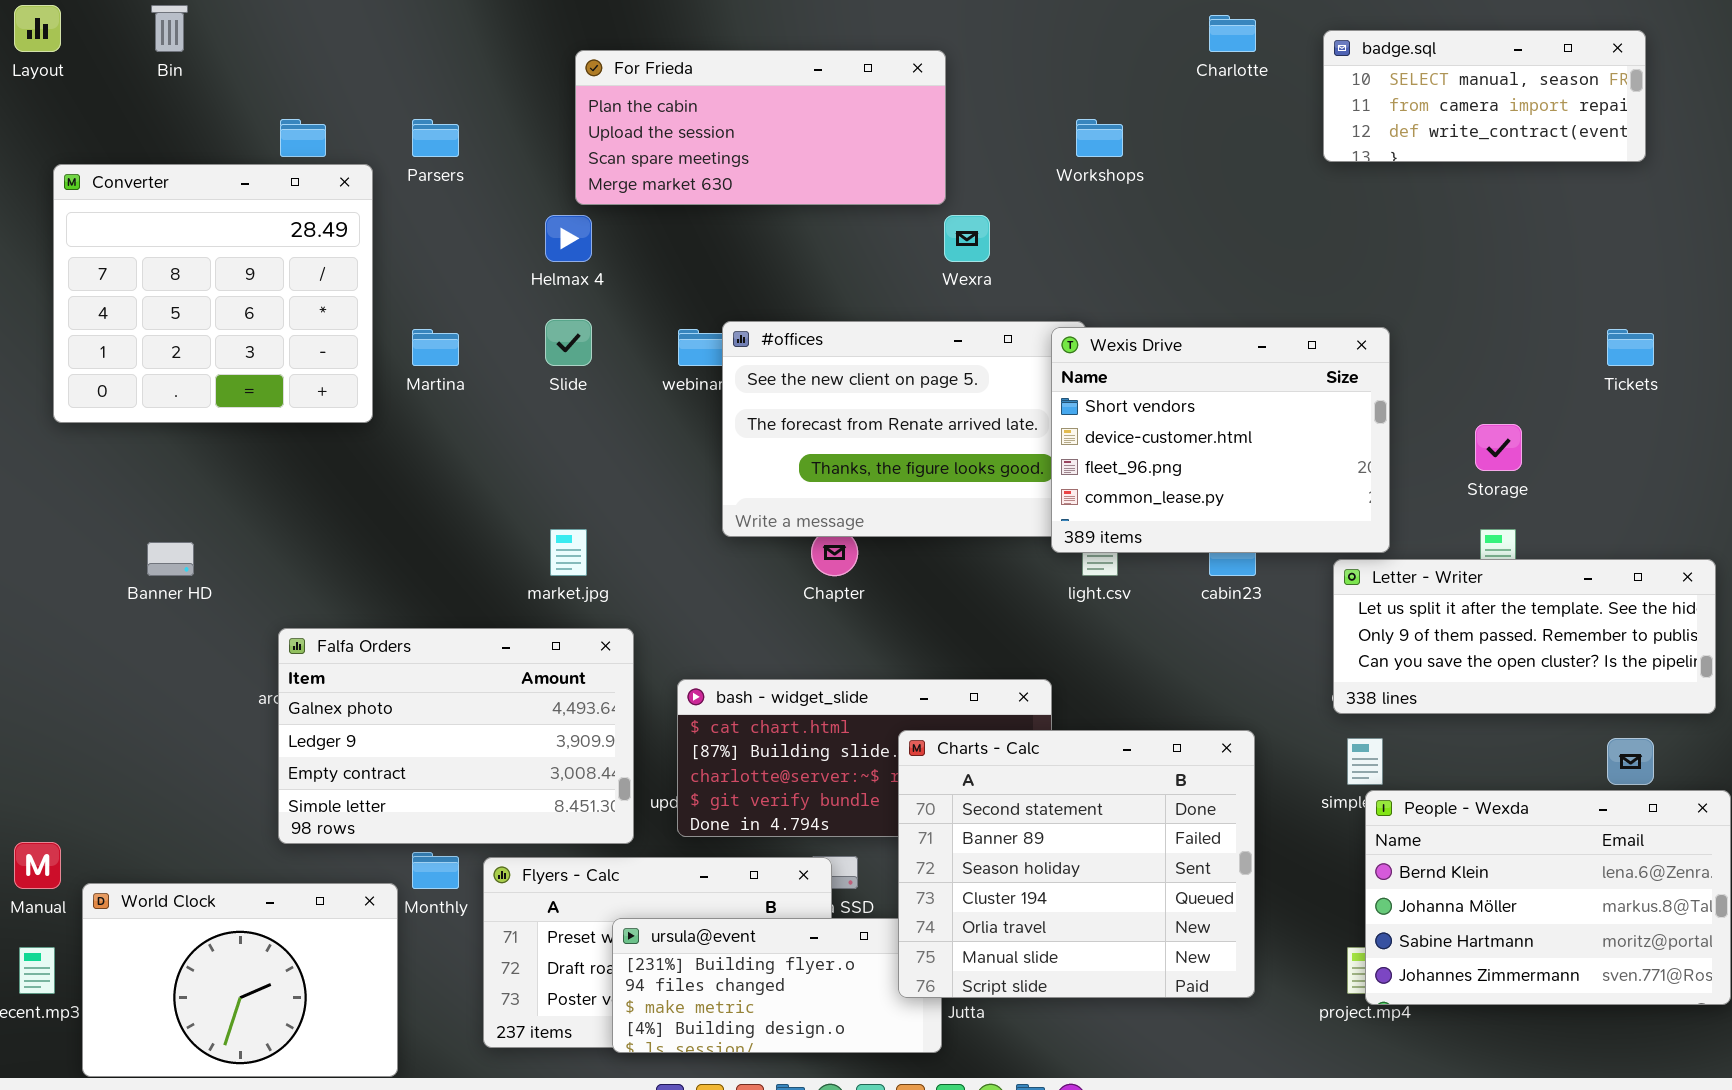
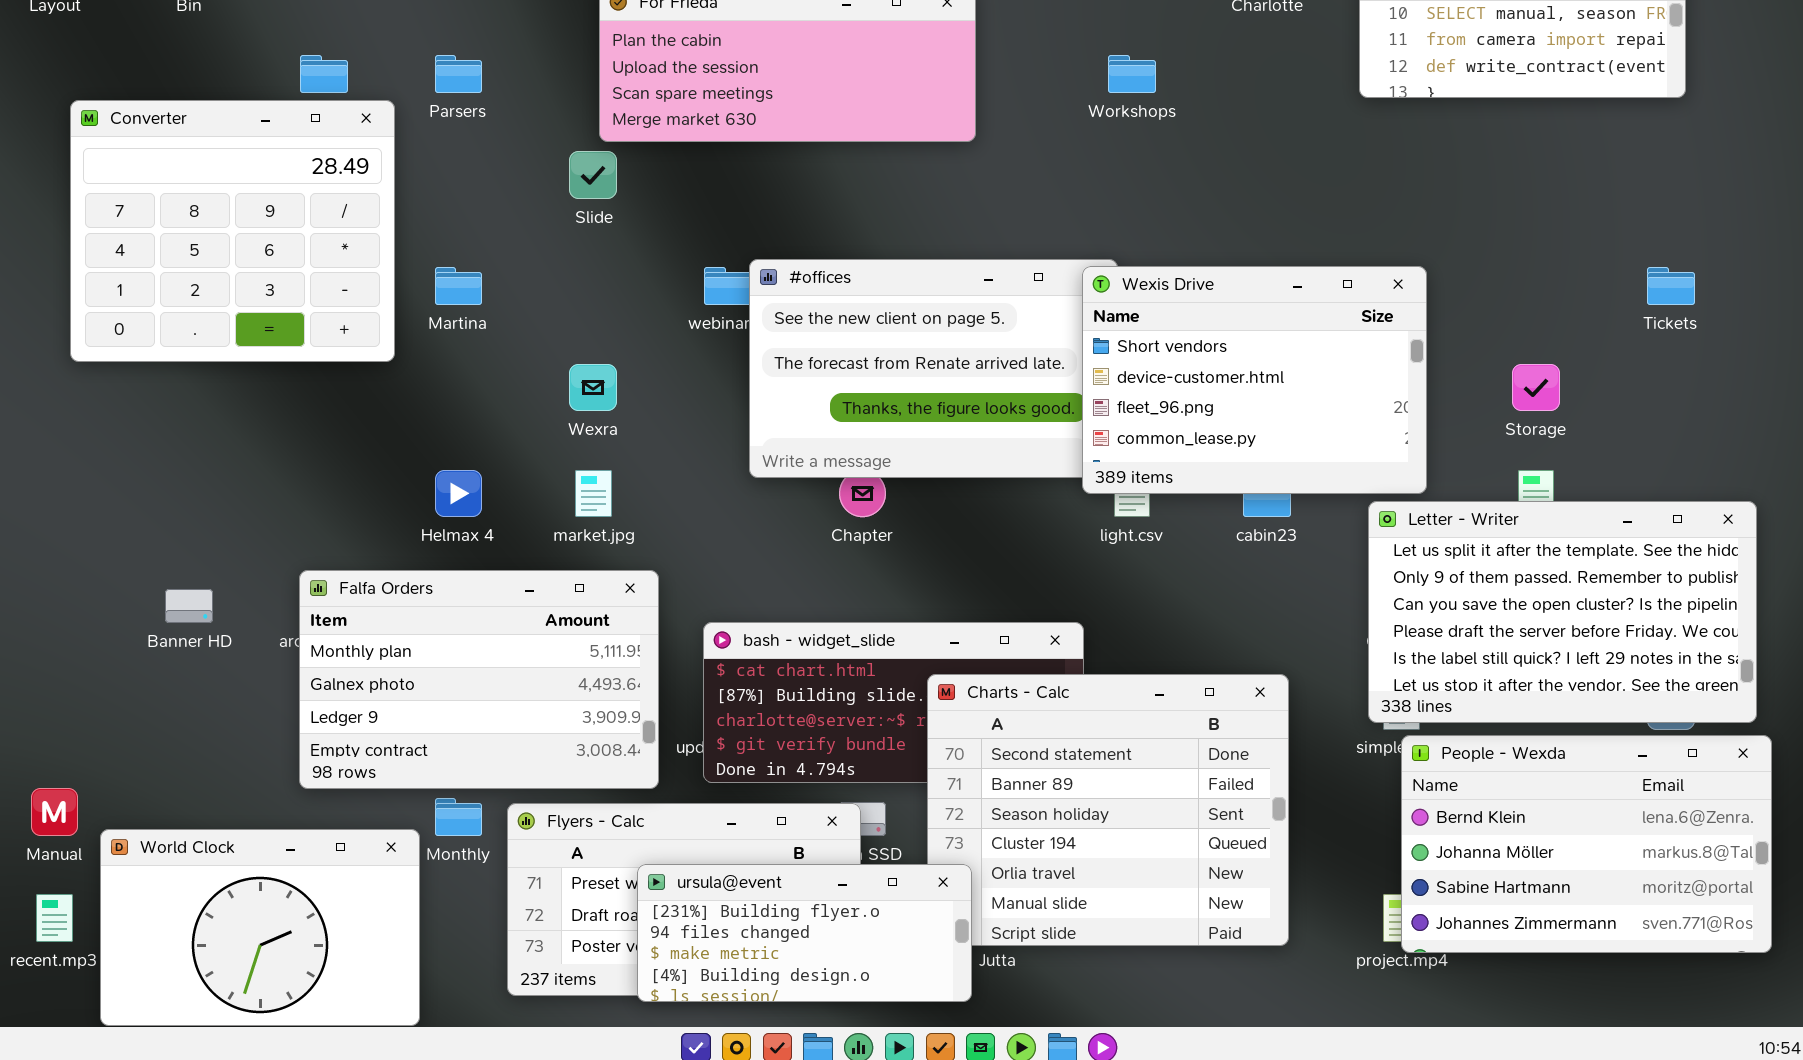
Helmax 4: [545,215,592,262] -> [435,470,482,517], moved
Wexra: [944,215,990,262] -> [569,364,617,411], moved
Slide: [545,319,592,366] -> [569,151,617,199], moved
Banner HD: [147,542,194,576] -> [165,589,213,623], moved
Letter - Writer: [1333,559,1716,714] -> [1368,501,1757,723], resized
Falfa Orders: [278,628,634,844] -> [299,570,659,789], scrolled up 1 row
ursula@event: [612,918,942,1053] -> [637,864,972,1002], raised

